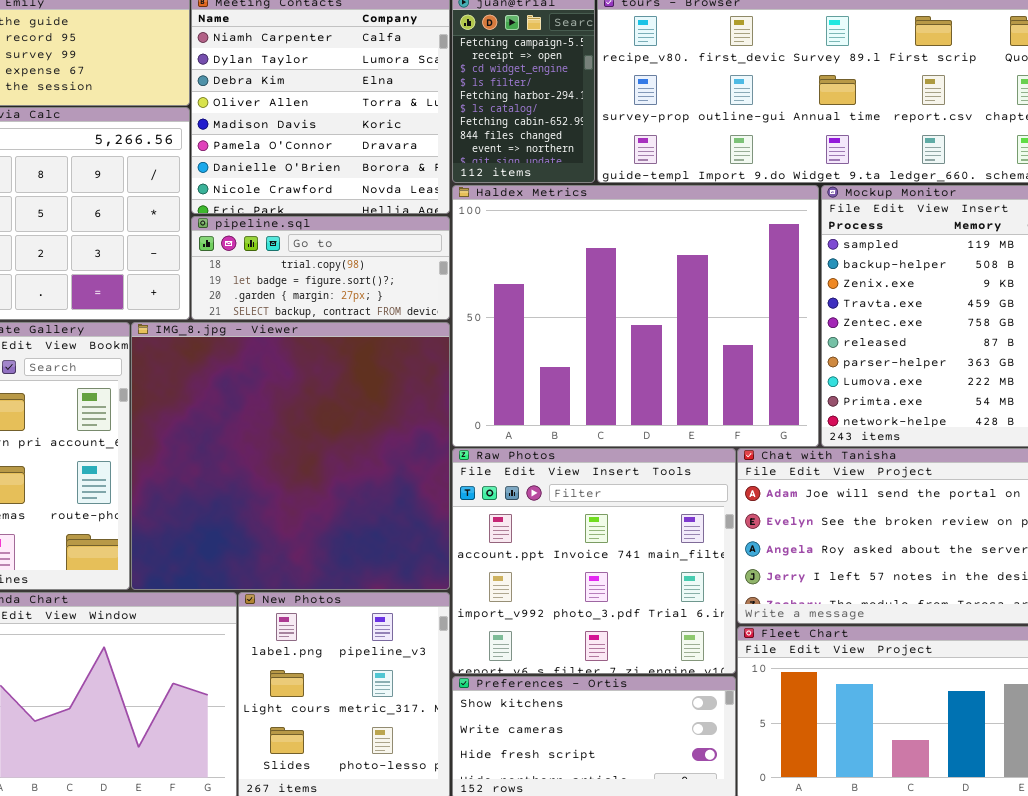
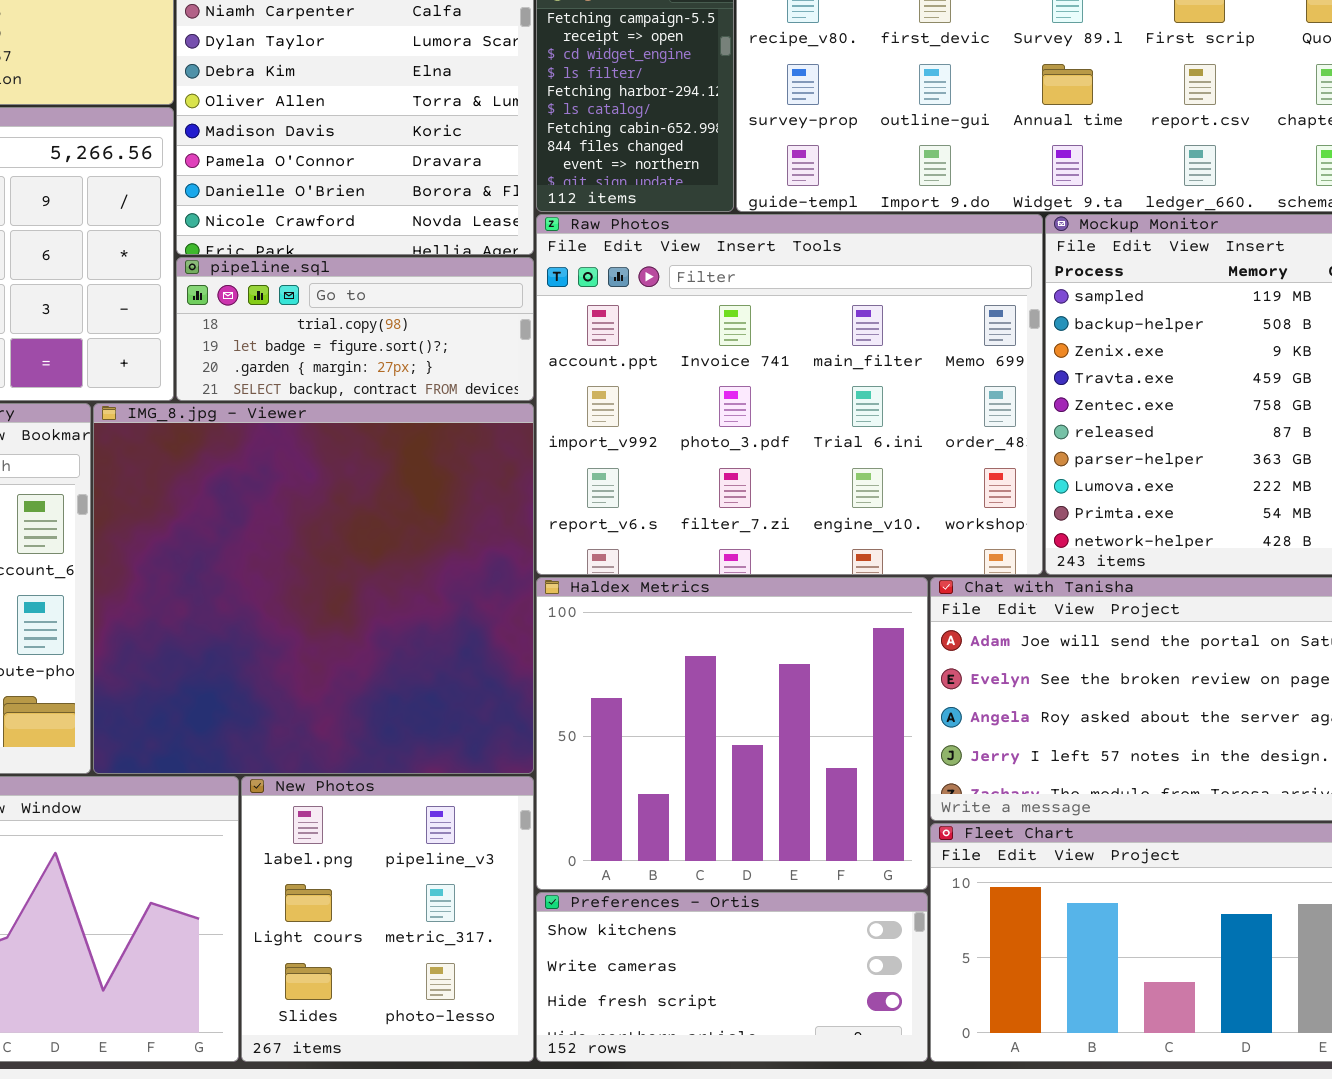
Haldex Metrics: [452,185,819,447] -> [536,577,928,890], moved, resized
Raw Photos: [452,448,736,674] -> [536,214,1043,575], moved, resized

